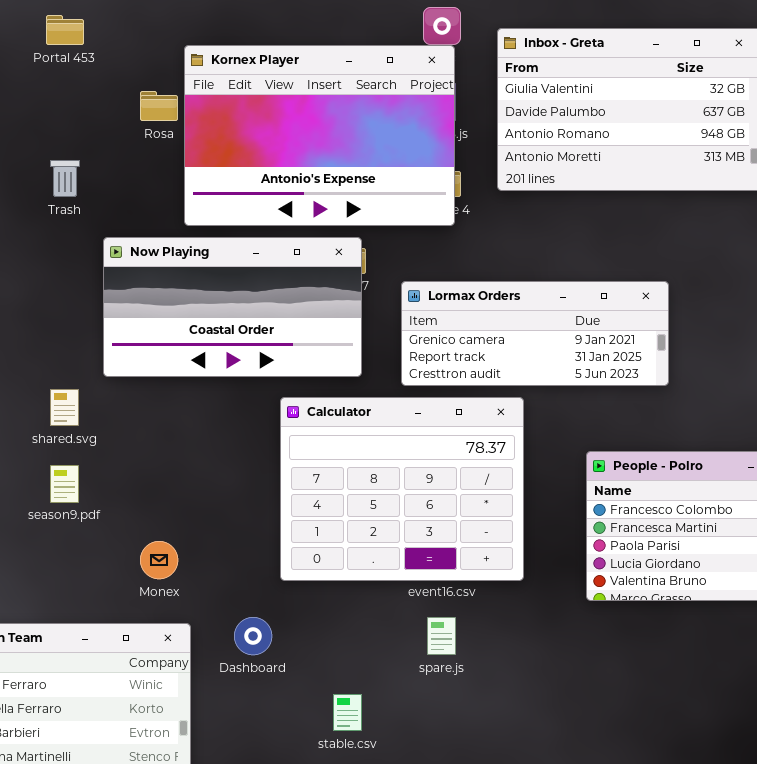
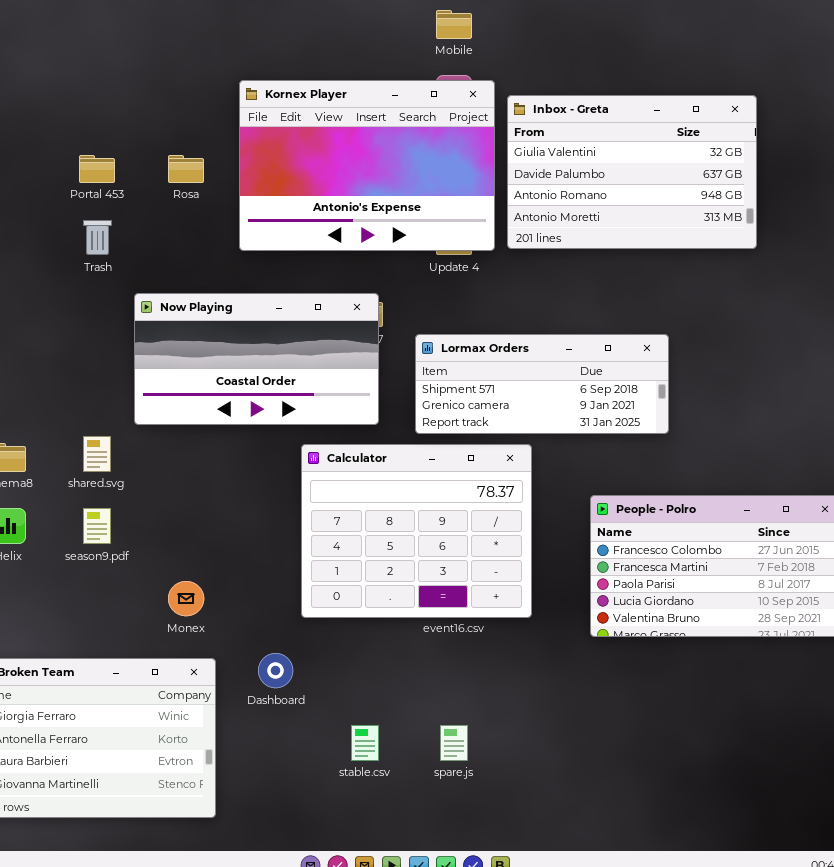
Portal 453: [46,15,84,45] -> [79,155,115,183], moved
Kornex Player: [184,45,455,226] -> [239,80,495,251], moved
Lormax Orders: [401,281,669,386] -> [415,334,669,434], scrolled up 1 row
spare.js: [427,617,456,655] -> [440,725,468,761], moved

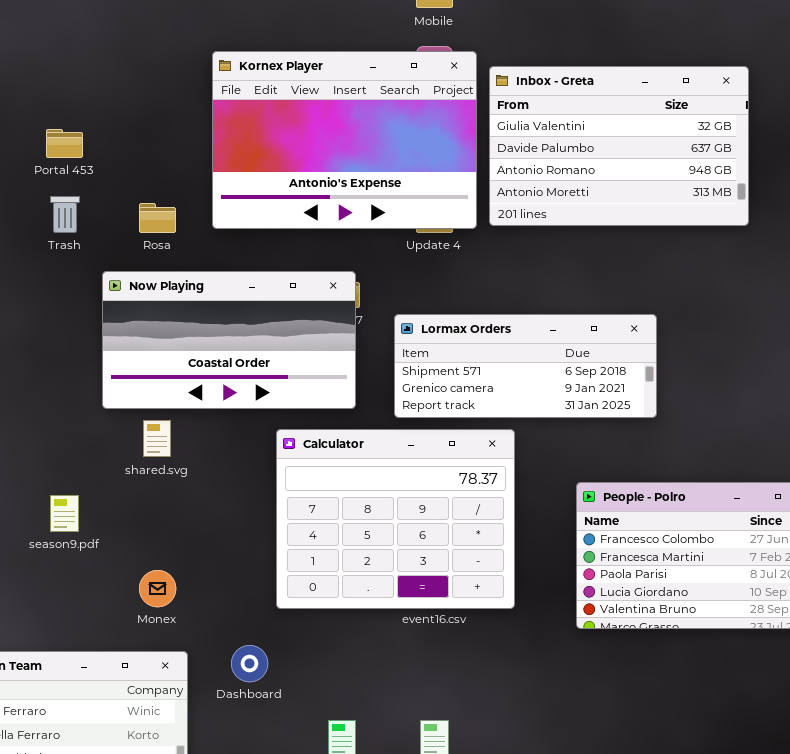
Rosa: [168,155,204,183] -> [139,203,176,233], moved
shared.svg: [83,436,111,472] -> [143,420,171,457], moved

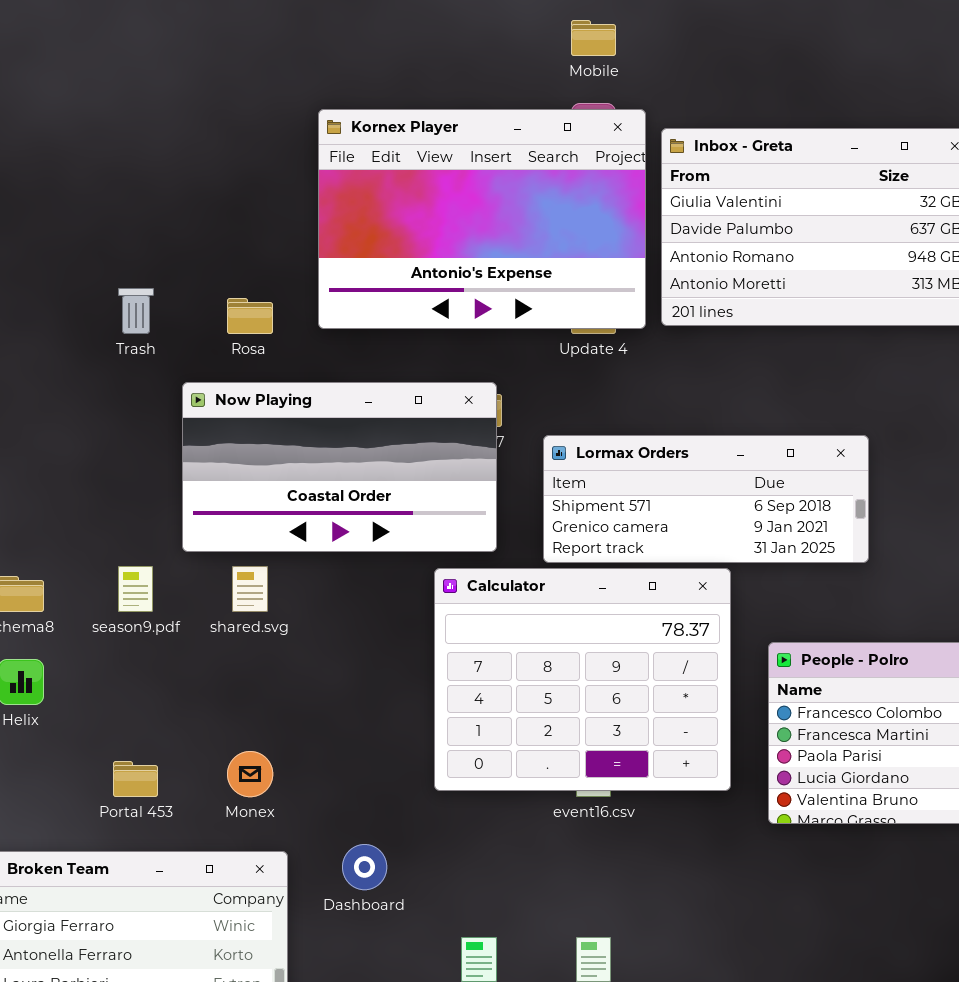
Portal 453: [46,129,83,158] -> [113,761,158,797], moved
Calculator: [276,429,515,609] -> [434,568,731,791], moved
season9.pdf: [50,495,79,532] -> [118,566,153,612], moved

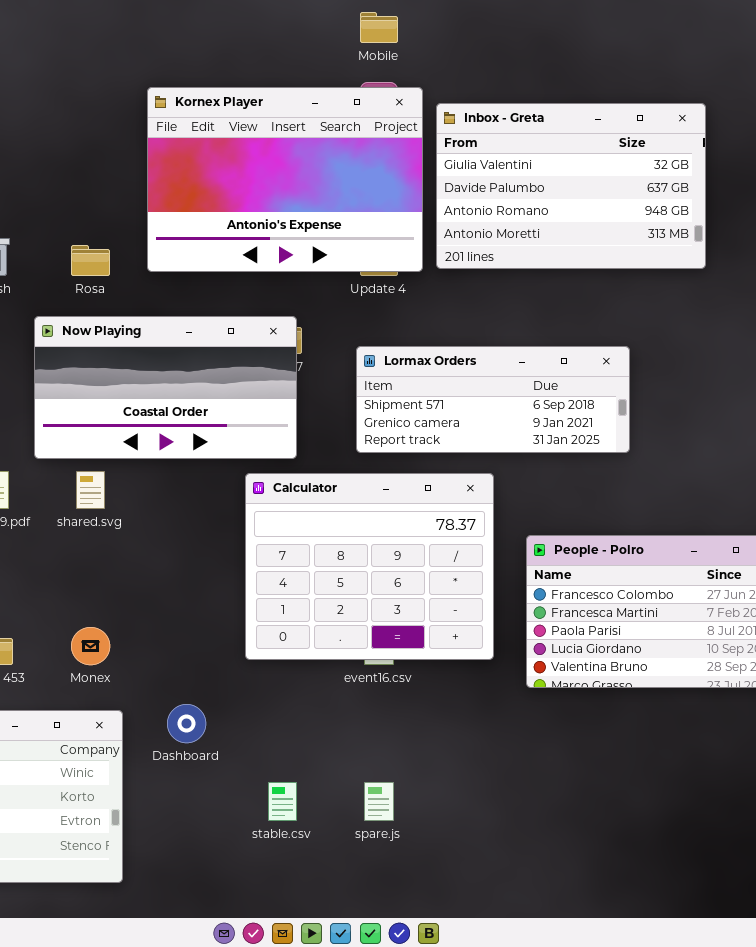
Lormax Orders: [543,435,869,563] -> [356,346,630,453], moved

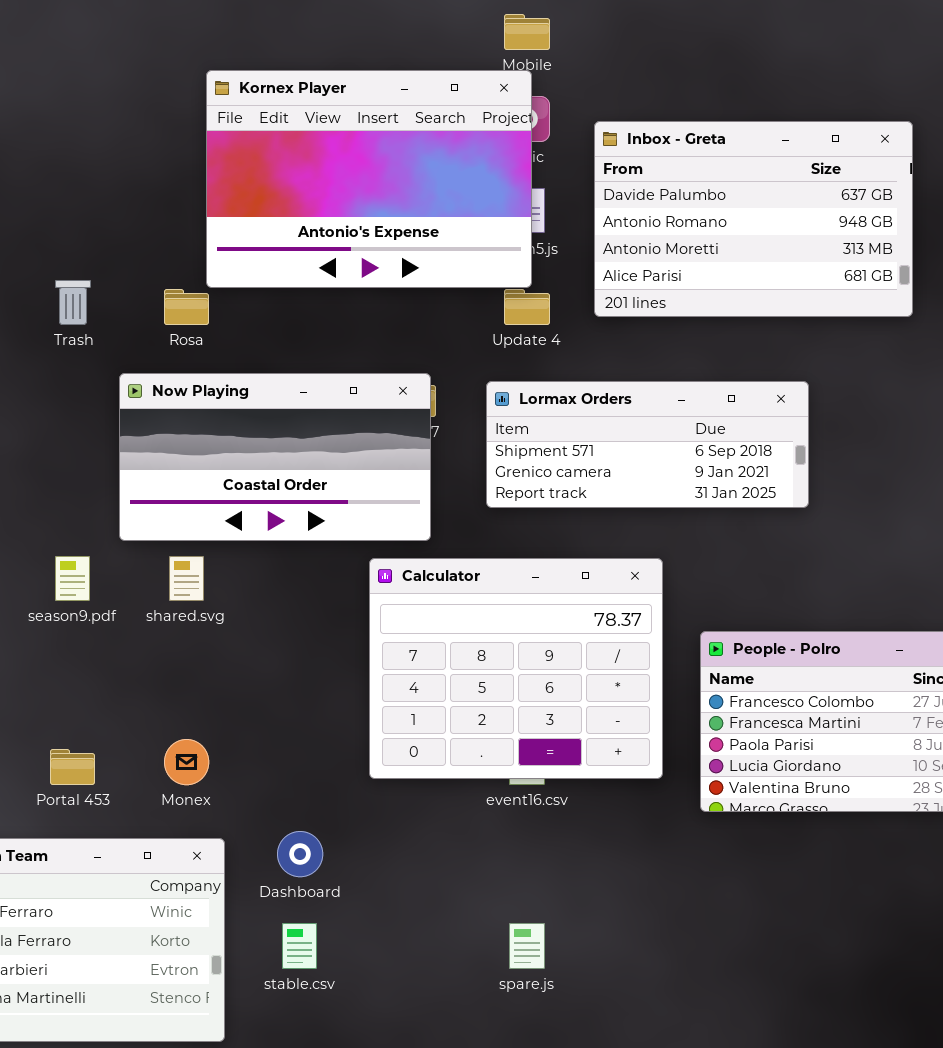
Kornex Player: [147,87,423,272] -> [206,70,532,288], moved
Inbox - Greta: [436,103,706,269] -> [594,121,913,317], scrolled down 1 row
Lormax Orders: [356,346,630,453] -> [486,381,809,508], moved
stable.csv: [268,782,297,821] -> [282,923,317,969], moved

